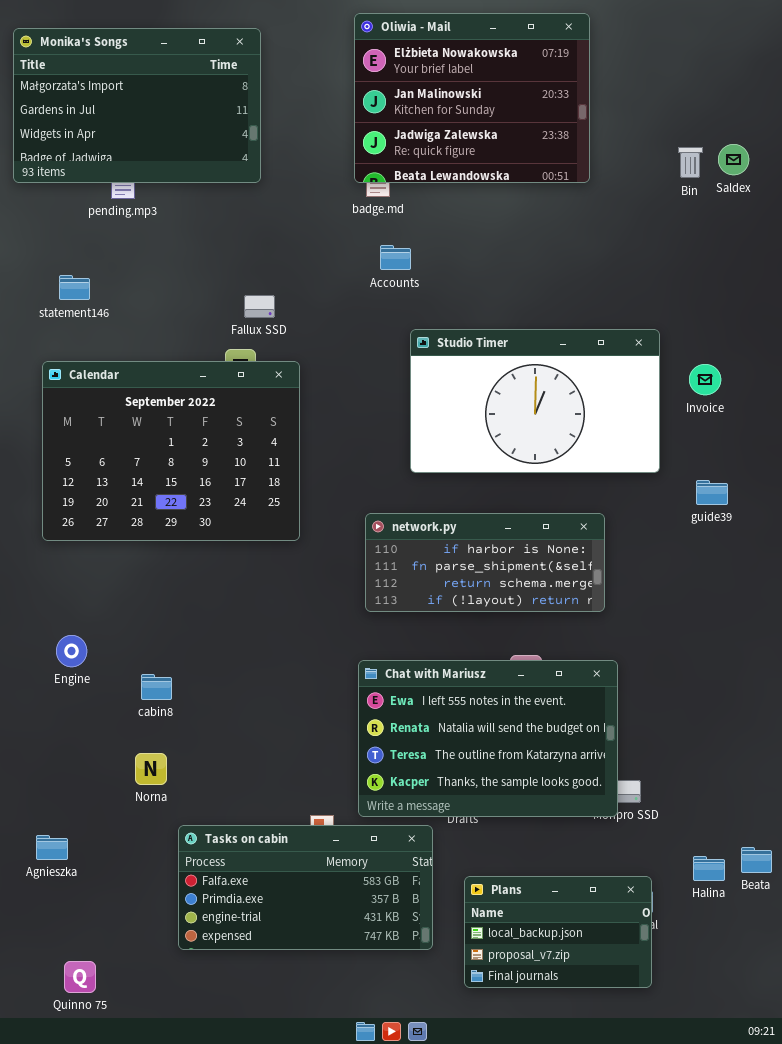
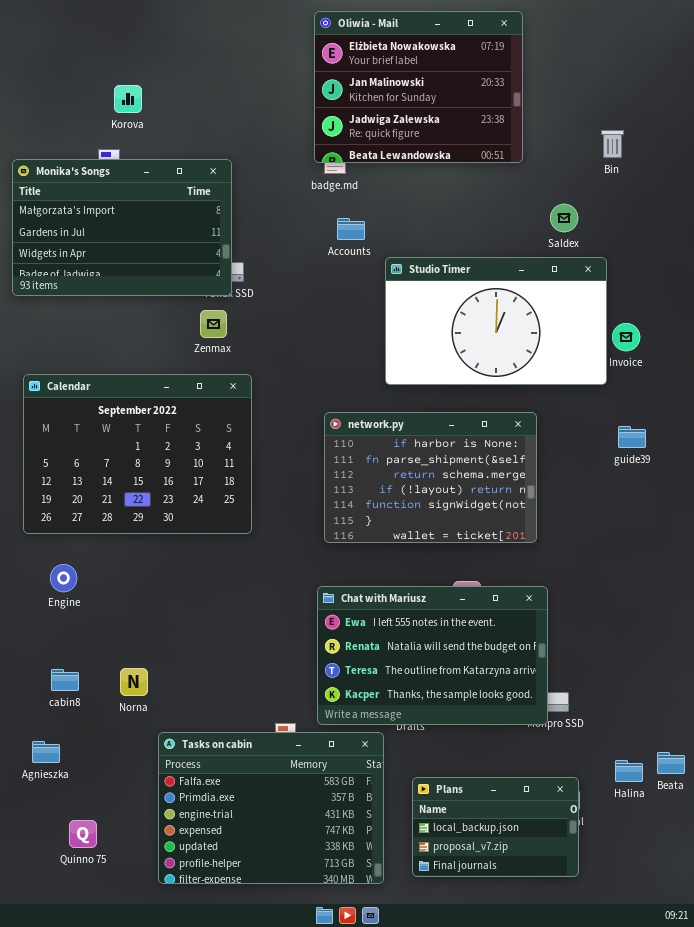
Monika's Songs: [13,28,261,183] -> [12,159,232,296], moved
Saldex: [718,144,749,175] -> [550,204,578,232], moved
Studio Timer: [410,329,660,473] -> [385,257,607,385], moved
Calendar: [42,361,300,541] -> [23,374,252,534], moved
network.py: [365,513,605,612] -> [324,412,537,543], resized
cabin8: [141,674,172,700] -> [51,669,79,691], moved
Tasks on cabin: [178,825,433,950] -> [158,732,384,884], resized
Quinno 75: [64,961,96,993] -> [69,820,97,848], moved

